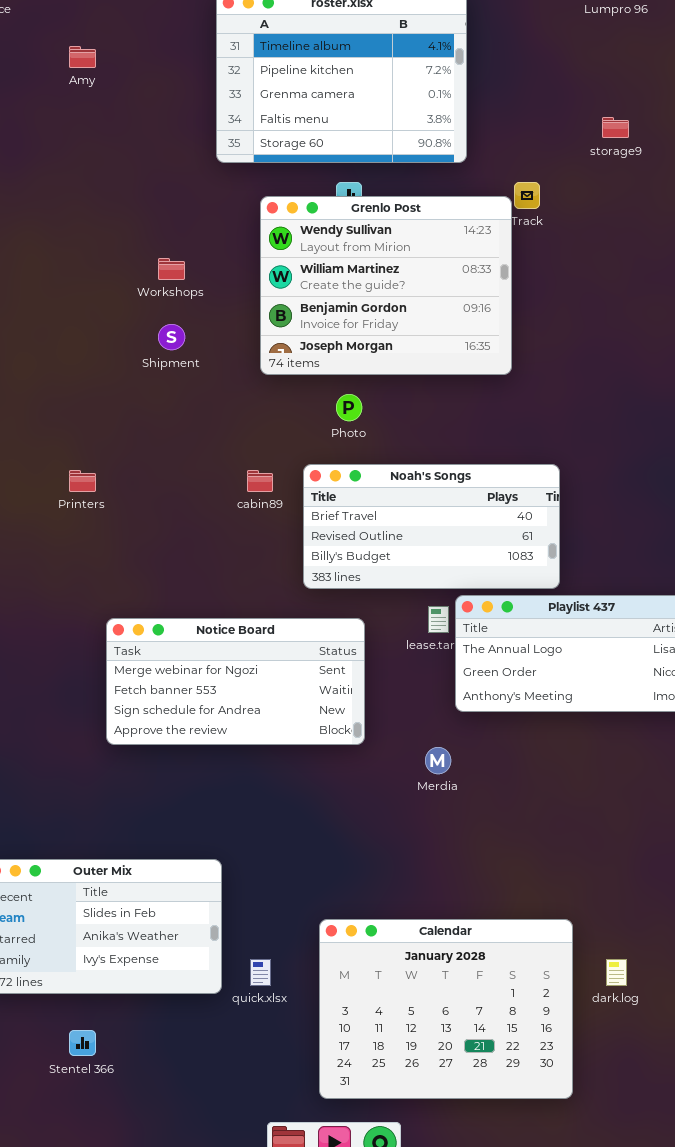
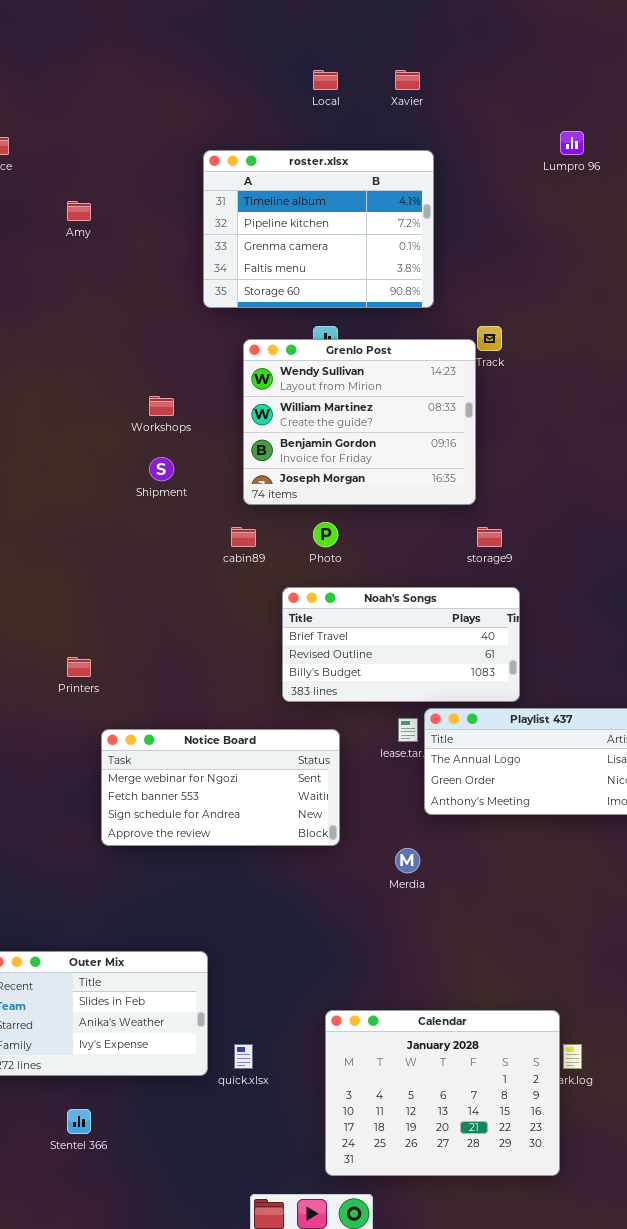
storage9: [602,117,629,138] -> [477,527,502,547], moved
Printers: [69,470,96,492] -> [67,657,91,677], moved
cabin89: [247,470,273,492] -> [231,527,256,547], moved
Calendar: [319,919,573,1099] -> [325,1010,560,1176], moved

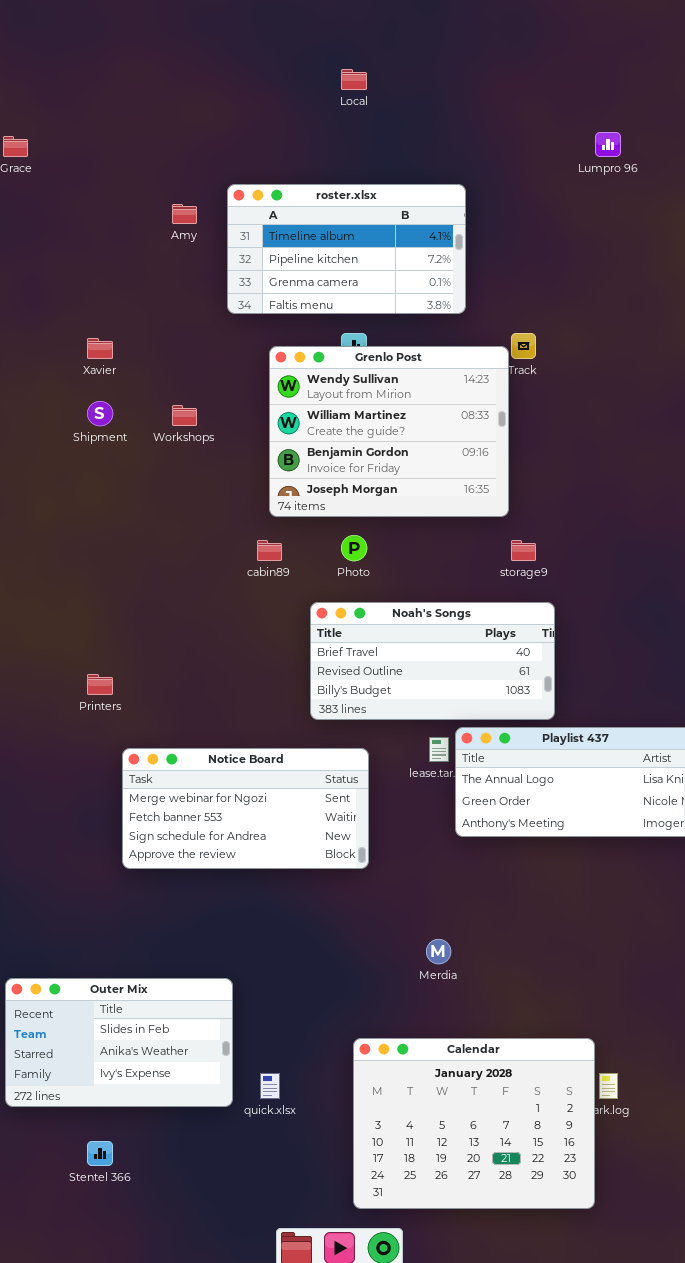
Xavier: [395,70,420,90] -> [87,338,113,359], moved
roster.xlsx: [203,150,434,308] -> [227,184,466,314], resized
Amy: [67,201,91,221] -> [172,204,197,224], moved
Shipment: [149,457,174,481] -> [87,401,113,426], moved
Merdia: [395,848,420,873] -> [426,939,451,964], moved

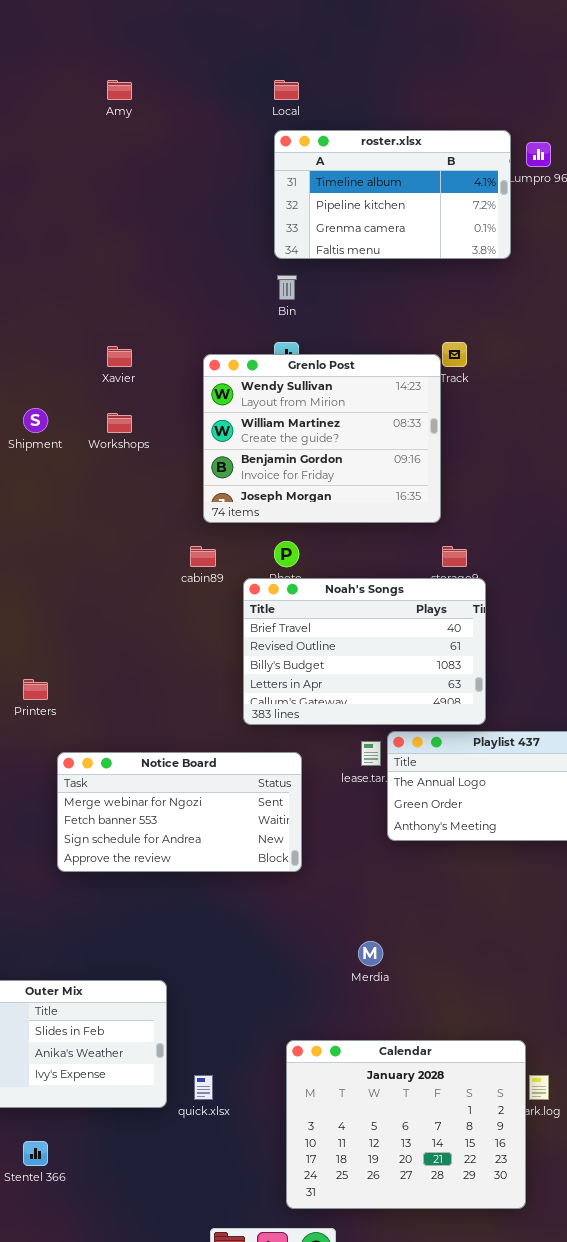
roster.xlsx: [227,184,466,314] -> [274,130,511,259], moved
Amy: [172,204,197,224] -> [107,80,132,100], moved
Xavier: [87,338,113,359] -> [107,346,132,367], moved
Noah's Songs: [310,602,555,720] -> [243,578,486,725], resized

